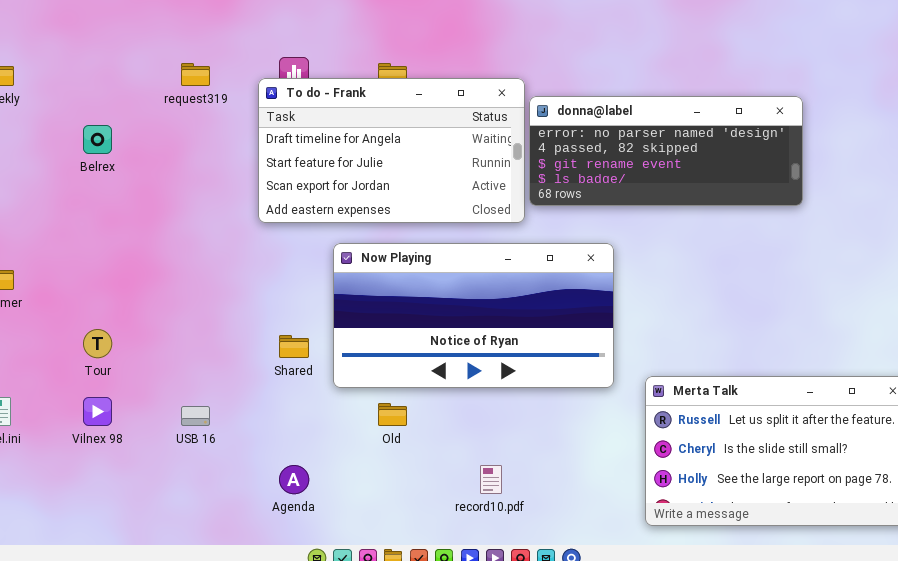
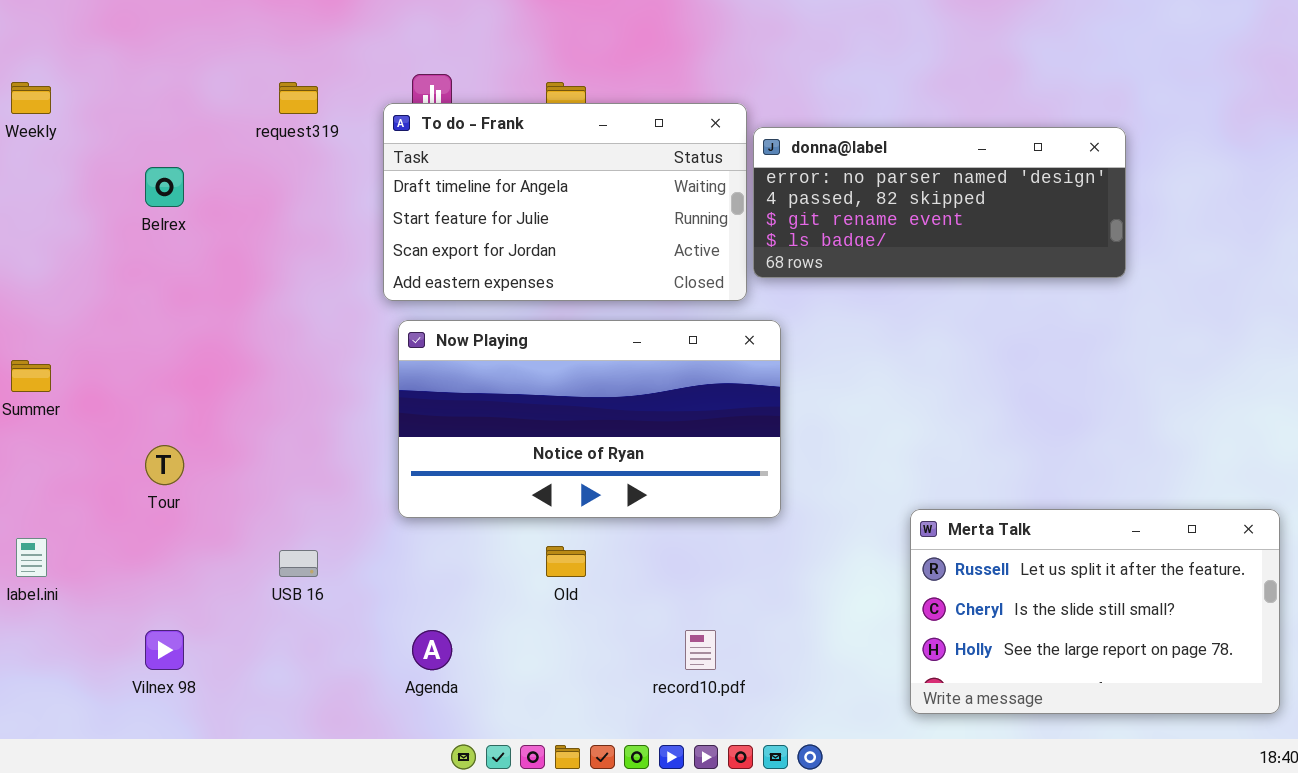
Now Playing: [333,243,614,388] -> [398,320,781,518], moved
Vilnex 98: [83,397,112,426] -> [145,630,184,670], moved

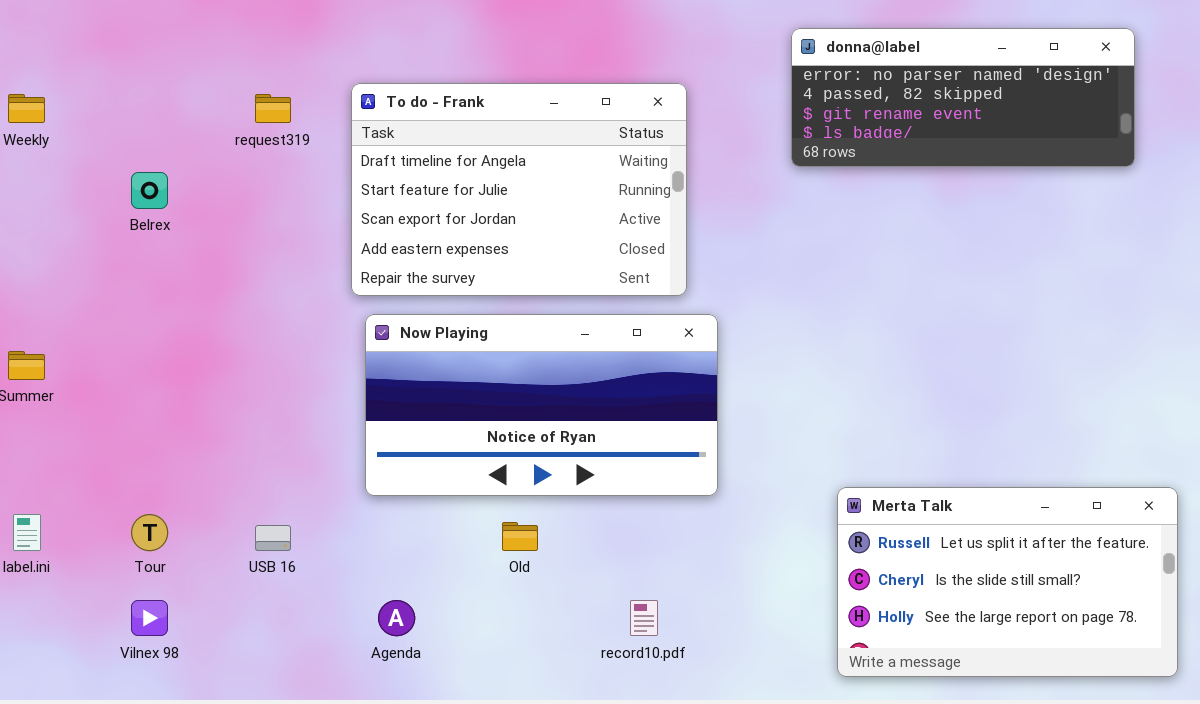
To do - Frank: [383,103,747,301] -> [351,83,687,296], resized
donna@label: [753,127,1126,278] -> [791,28,1135,167], moved
Tour: [145,445,184,485] -> [131,514,168,551], moved

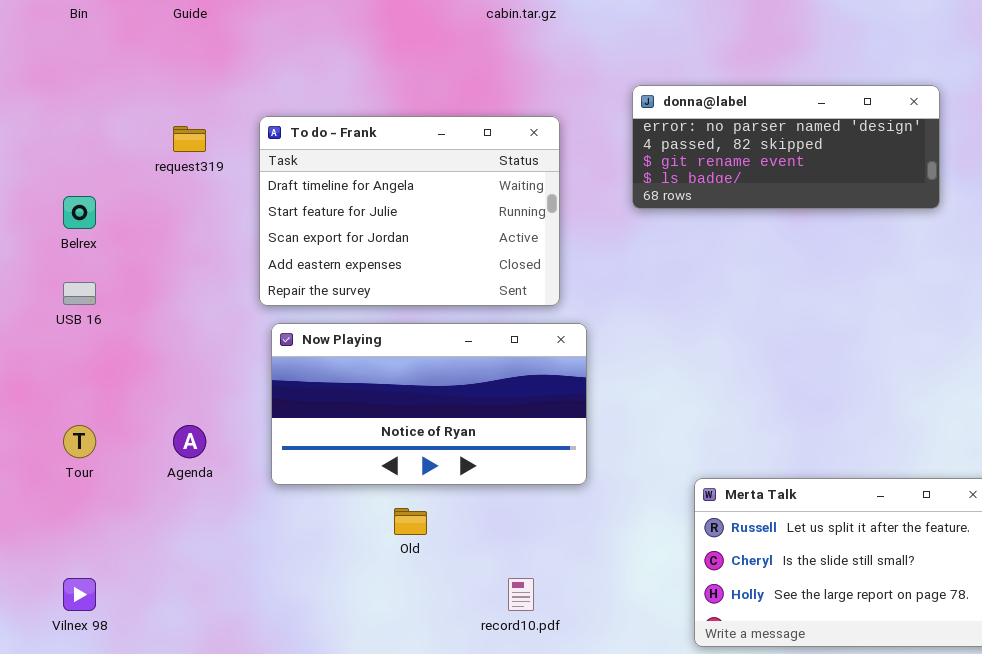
donna@label: [791,28,1135,167] -> [632,85,940,209], moved
Tour: [131,514,168,551] -> [63,425,96,458], moved
USB 16: [255,525,291,551] -> [63,282,96,305], moved
Agenda: [378,600,415,636] -> [173,425,206,458], moved

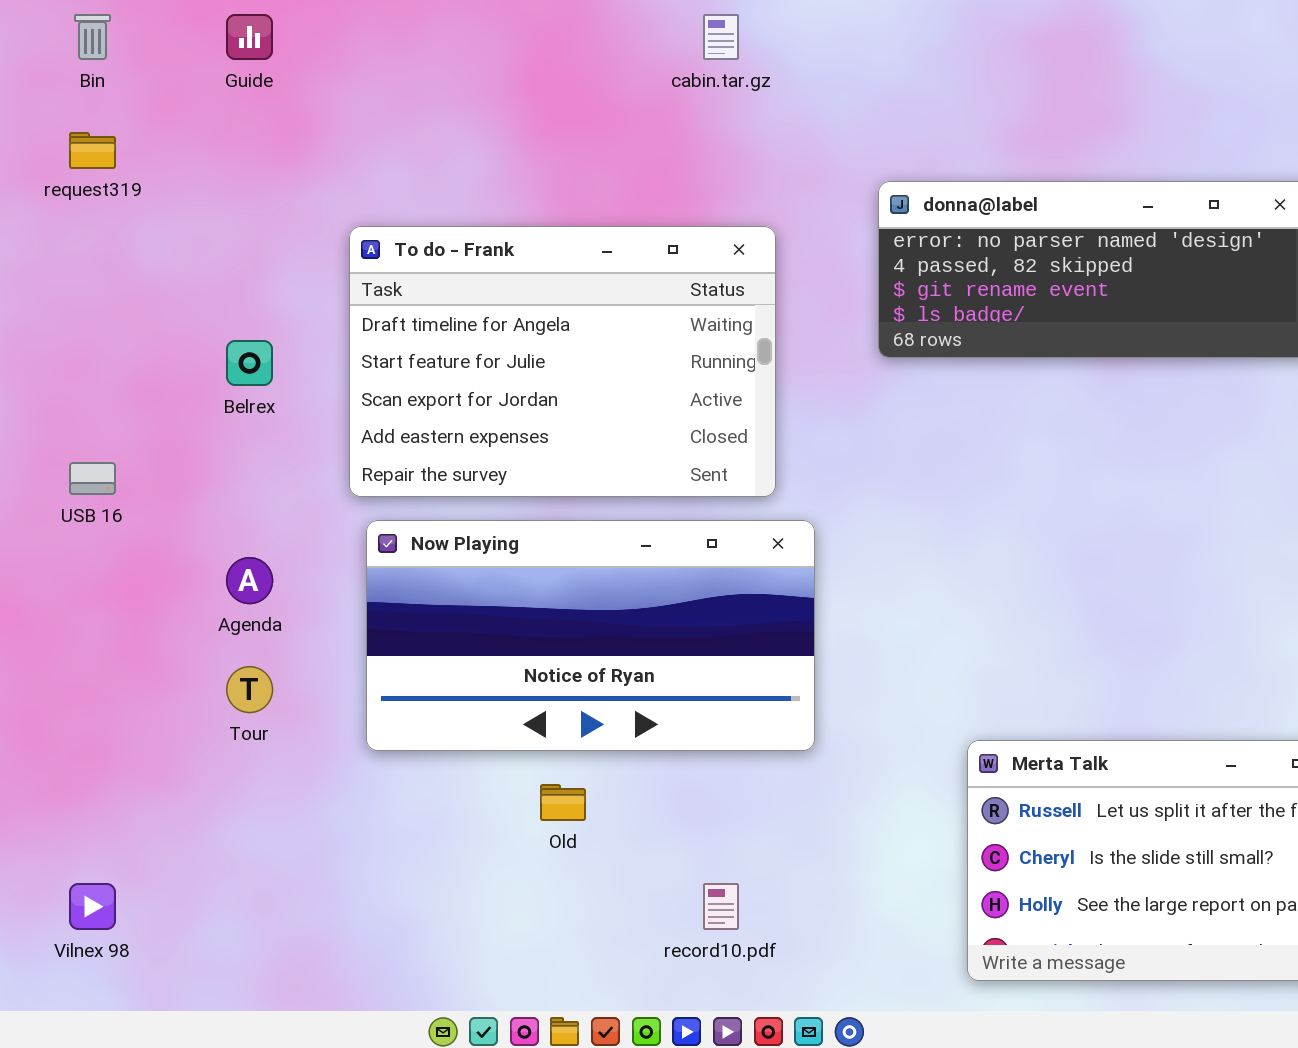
request319: [173,126,206,152] -> [69,132,116,169], moved
Belrex: [63,196,96,229] -> [226,340,273,386], moved
Tour: [63,425,96,458] -> [226,666,273,713], moved
Agenda: [173,425,206,458] -> [226,557,273,604], moved

